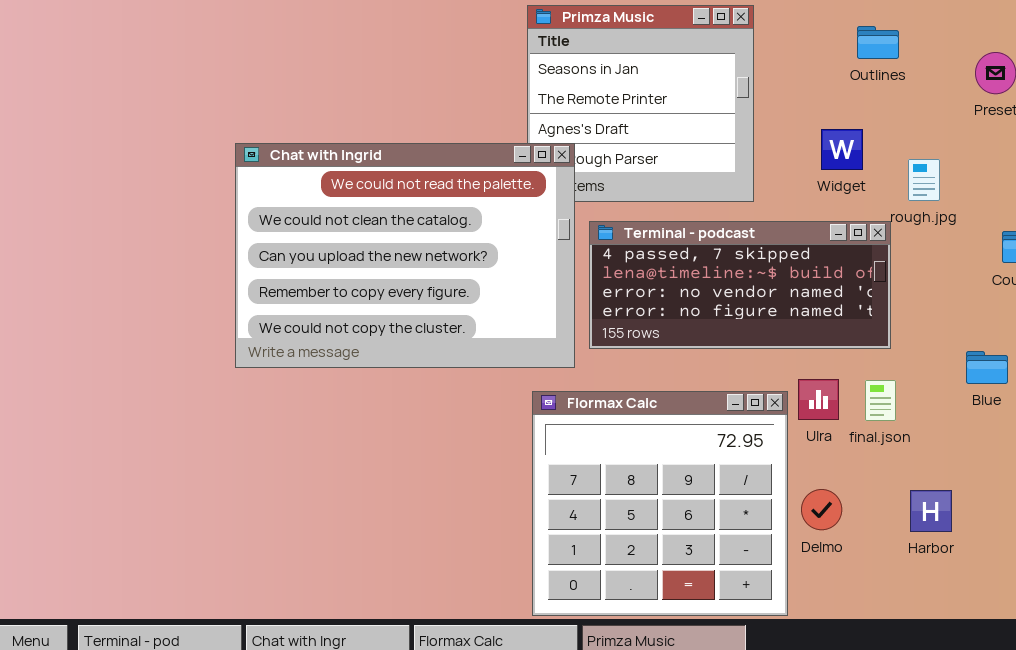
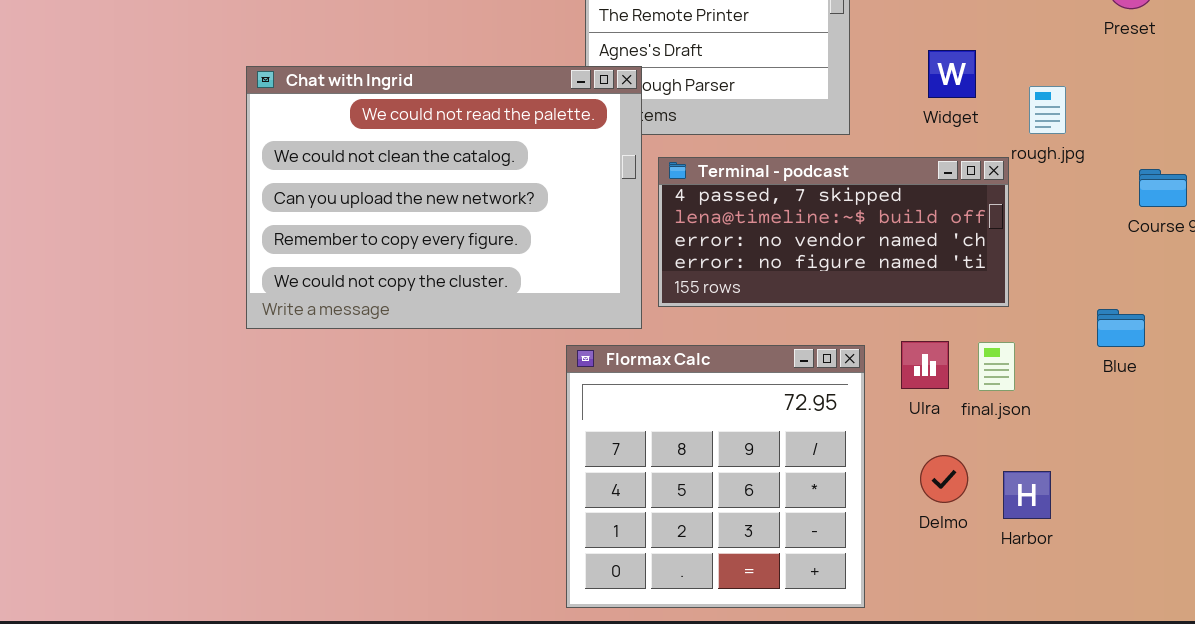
Flormax Calc: [532,391,788,616] -> [566,345,865,608], moved
Delmo: [801,489,842,530] -> [920,455,968,503], moved
Harbor: [910,490,952,532] -> [1003,471,1051,519], moved

